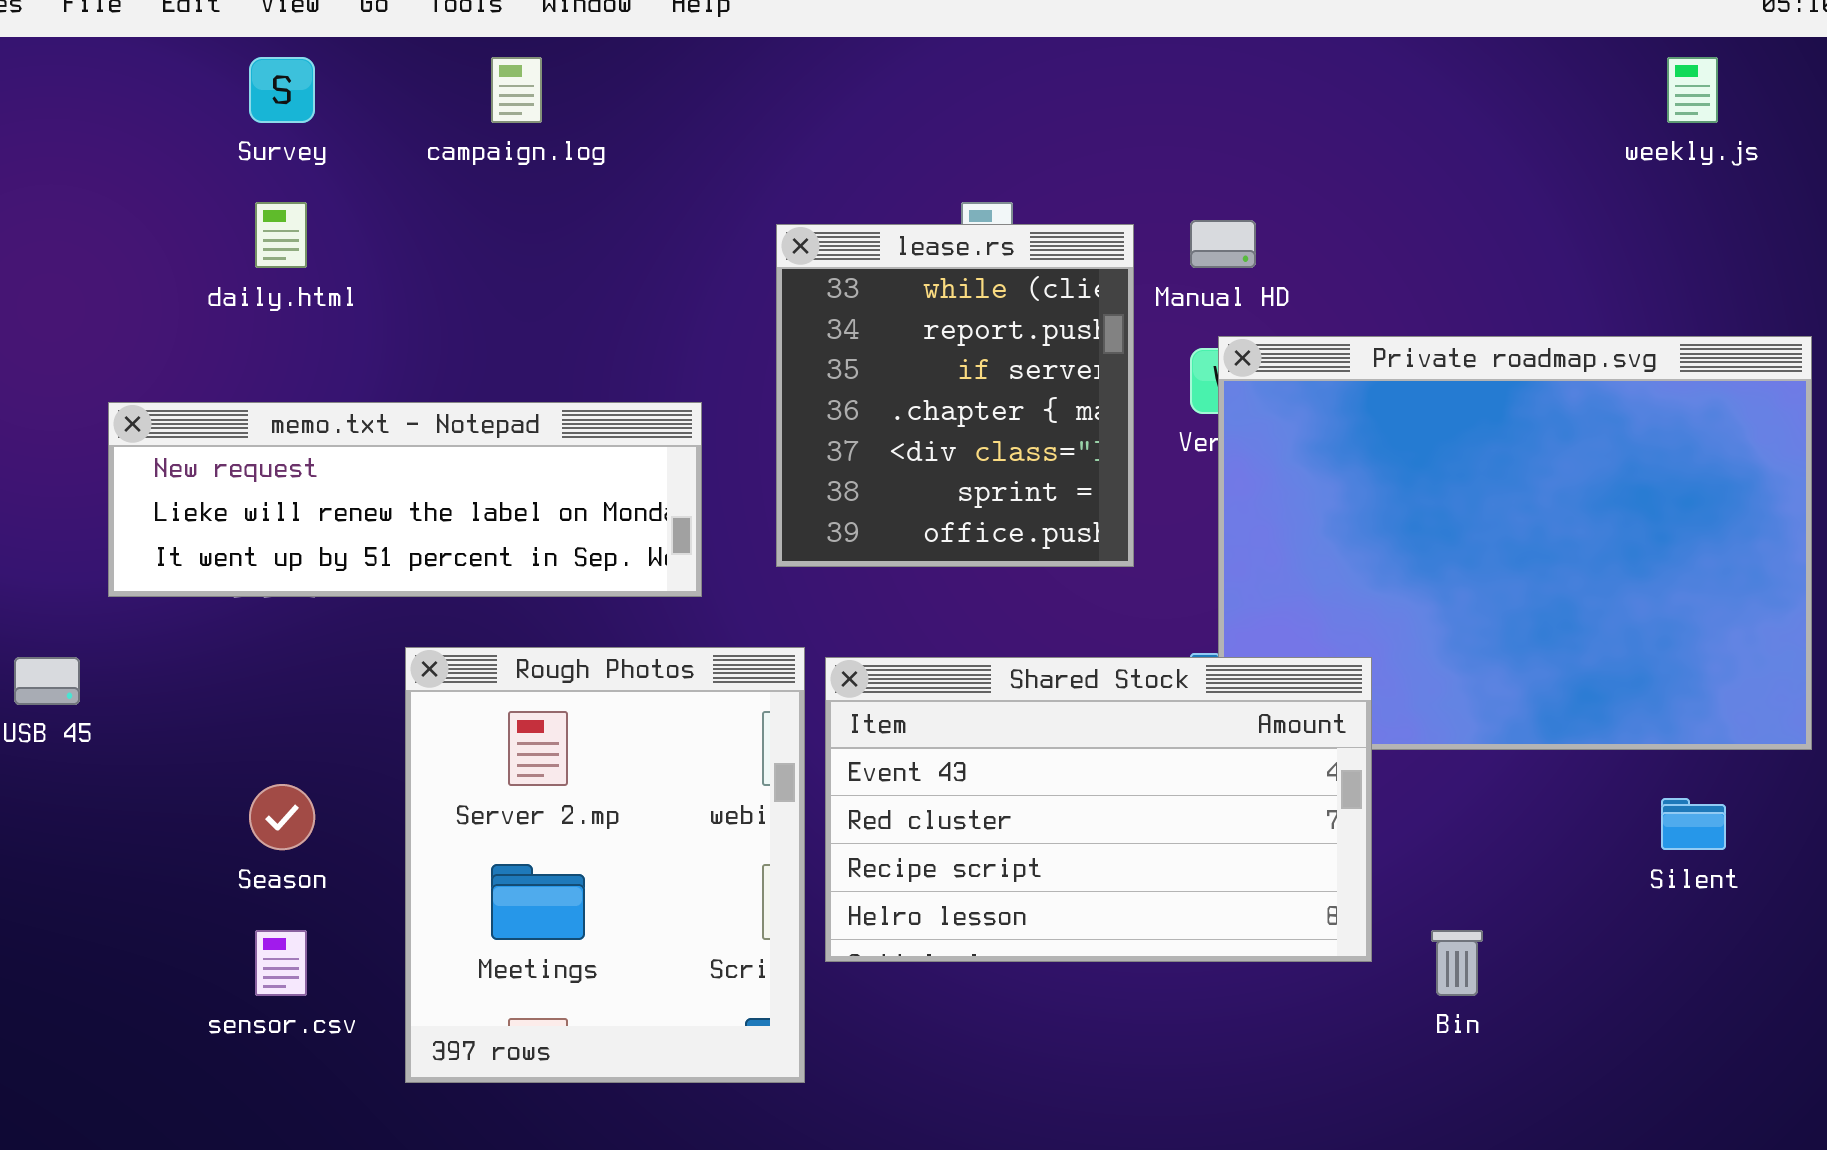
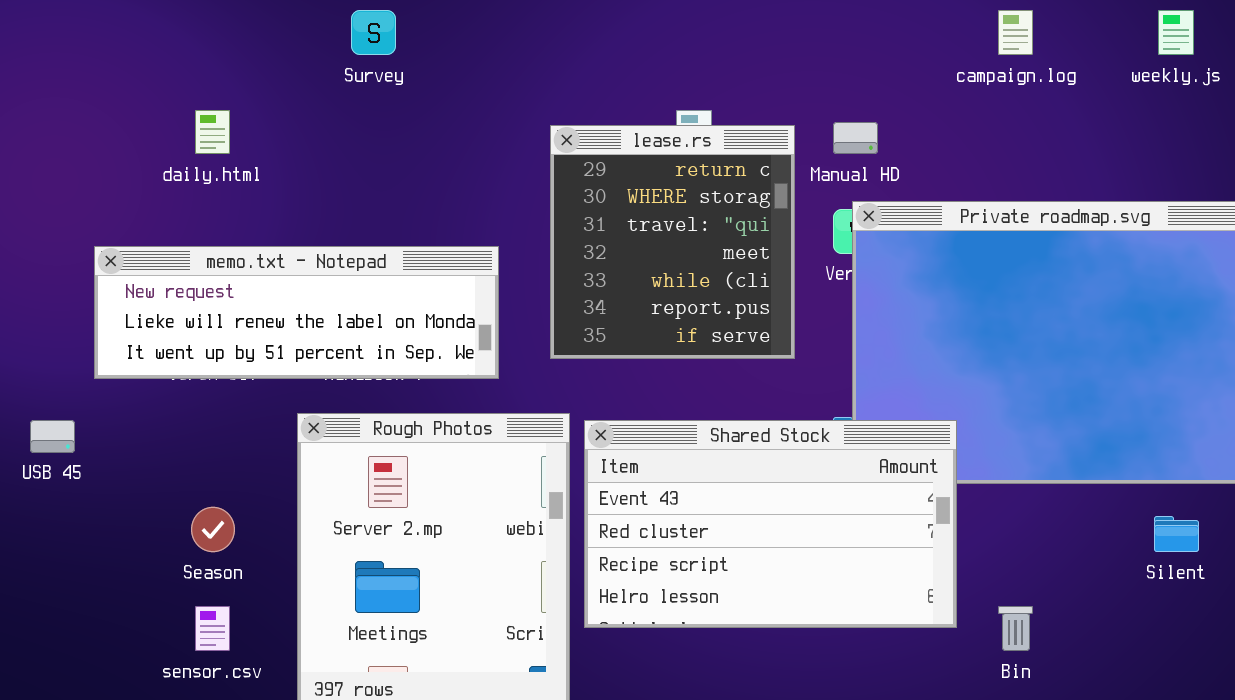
Survey: [249,57,315,123] -> [351,10,396,55], moved
campaign.log: [491,57,542,123] -> [998,10,1033,55], moved
lease.rs: [776,224,1134,567] -> [550,125,795,359], scrolled up 4 rows

